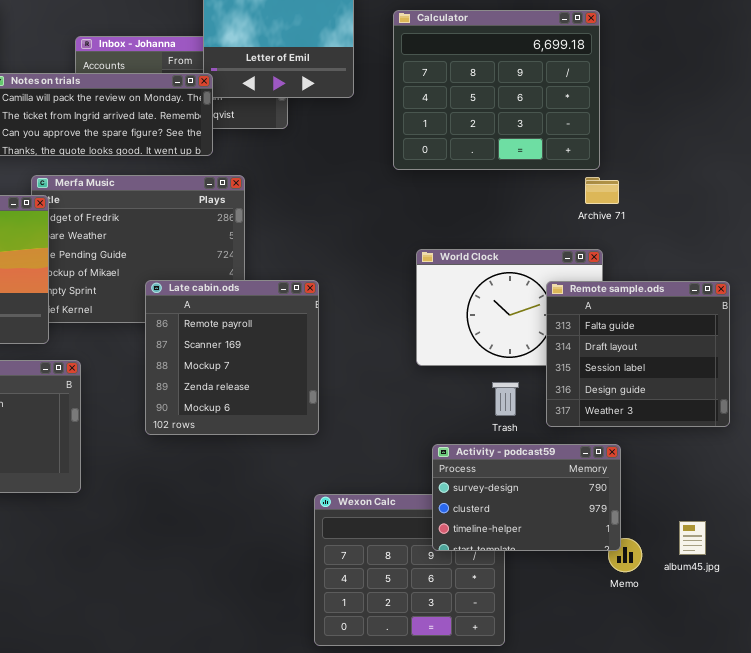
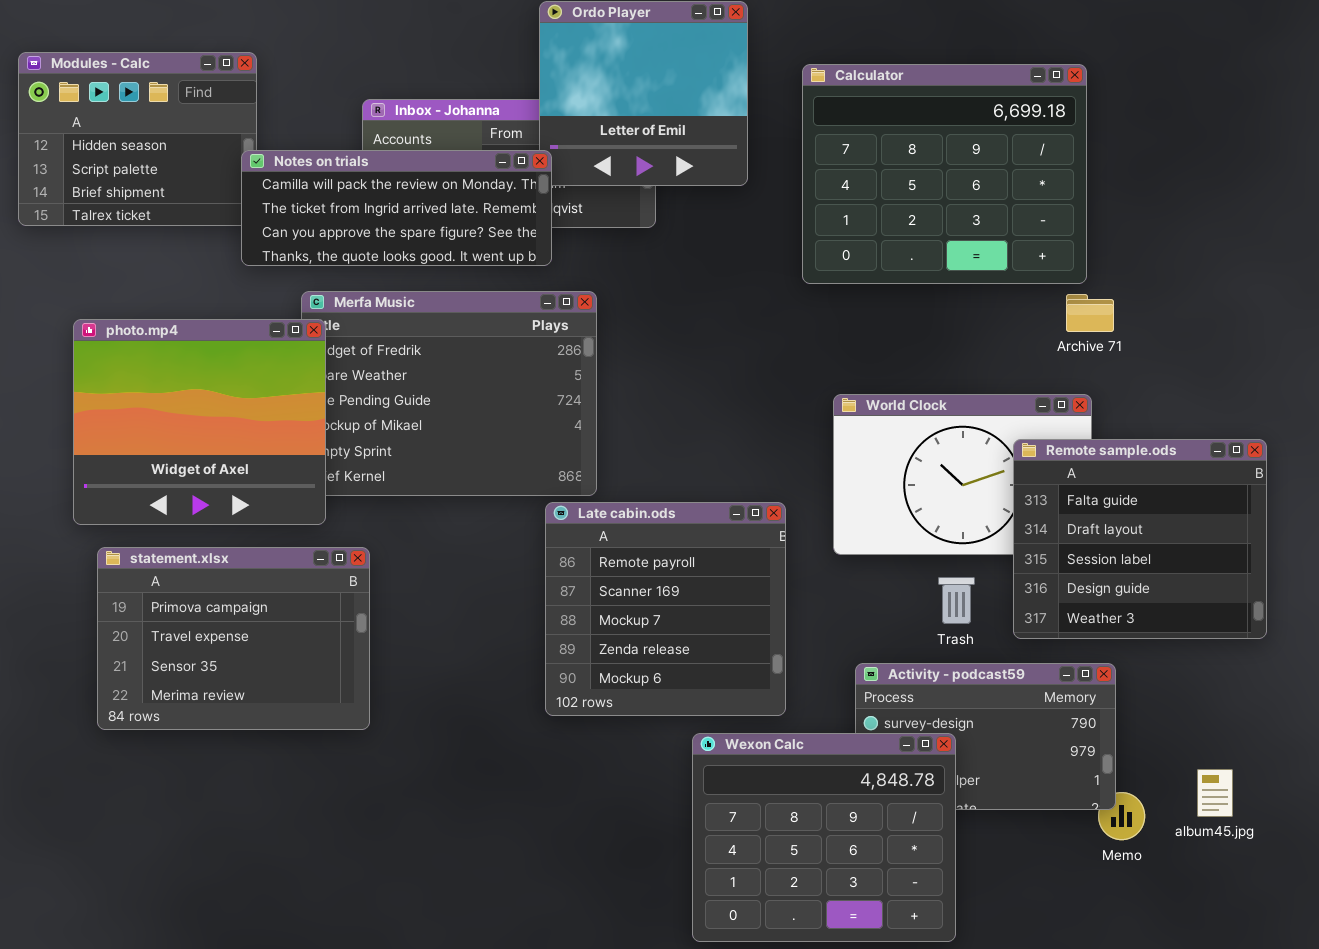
Late cabin.ods: [145,280,319,435] -> [545,502,786,716], moved
Wexon Calc: [314,494,505,646] -> [692,733,956,942], raised

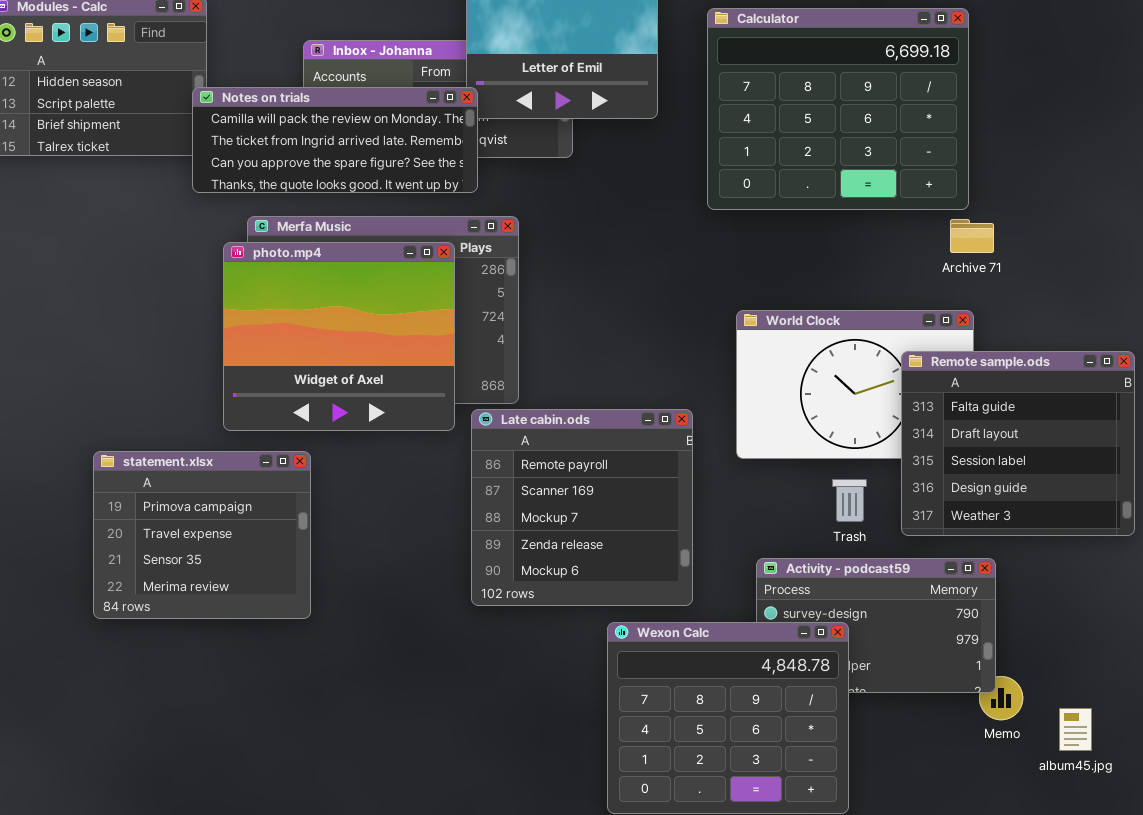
photo.mp4: [73,319,326,525] -> [223,242,455,431], moved
statement.xlsx: [97,547,370,730] -> [93,451,311,619], resized
album45.jpg: [1197,769,1233,817] -> [1059,708,1092,751], moved

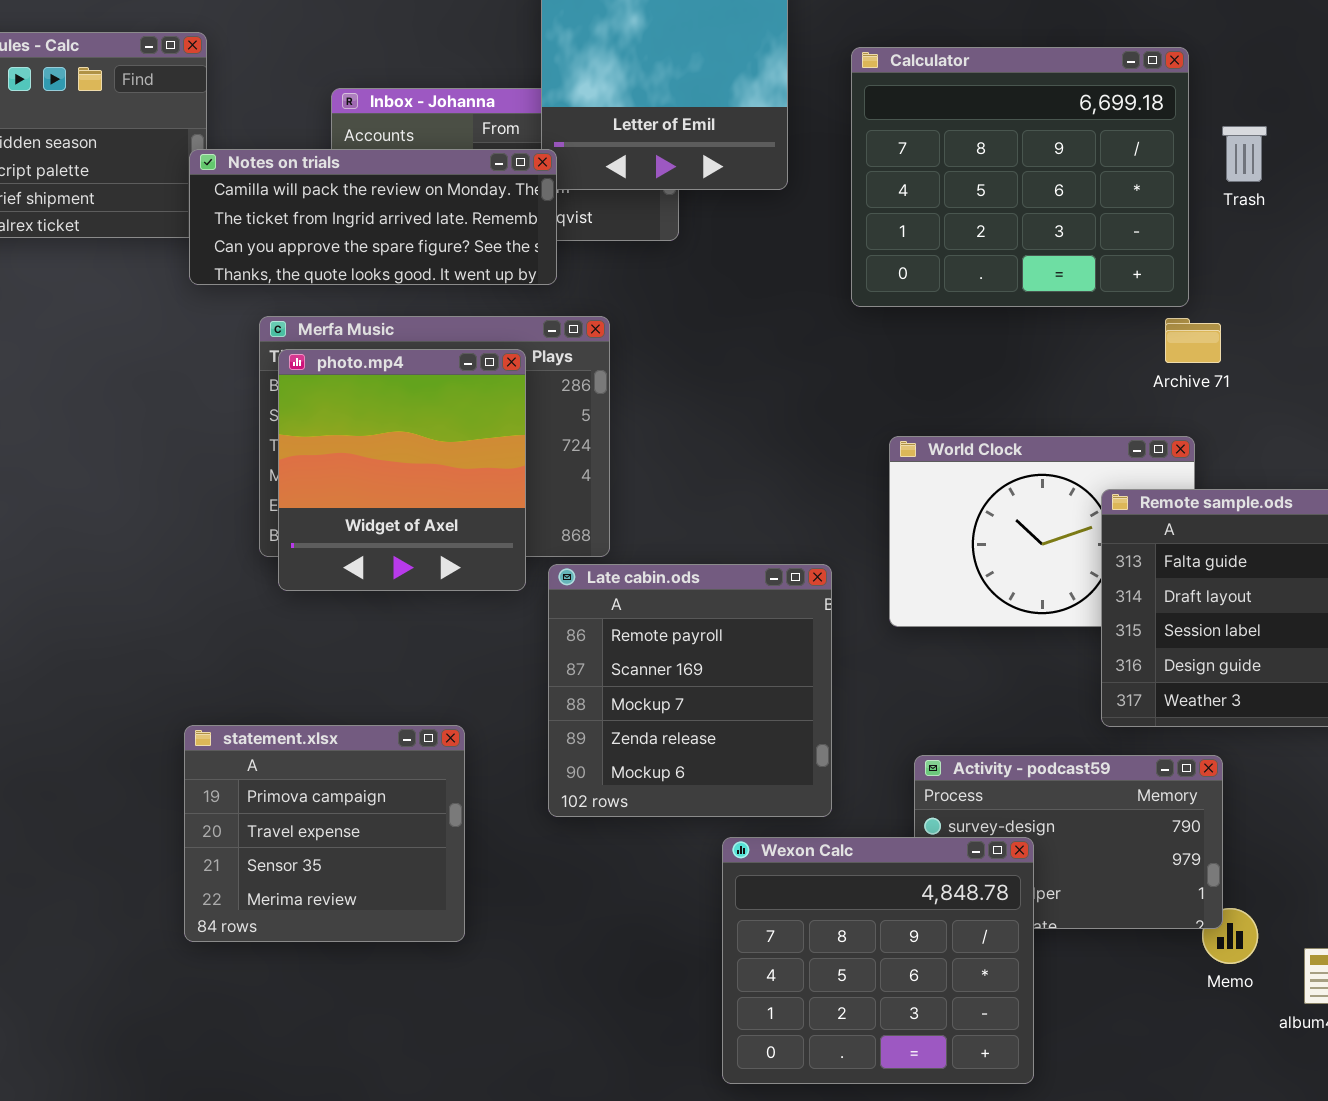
photo.mp4: [223,242,455,431] -> [278,349,526,591], resized
statement.xlsx: [93,451,311,619] -> [184,725,465,942], moved
Trash: [832,479,867,522] -> [1222,126,1267,182], moved

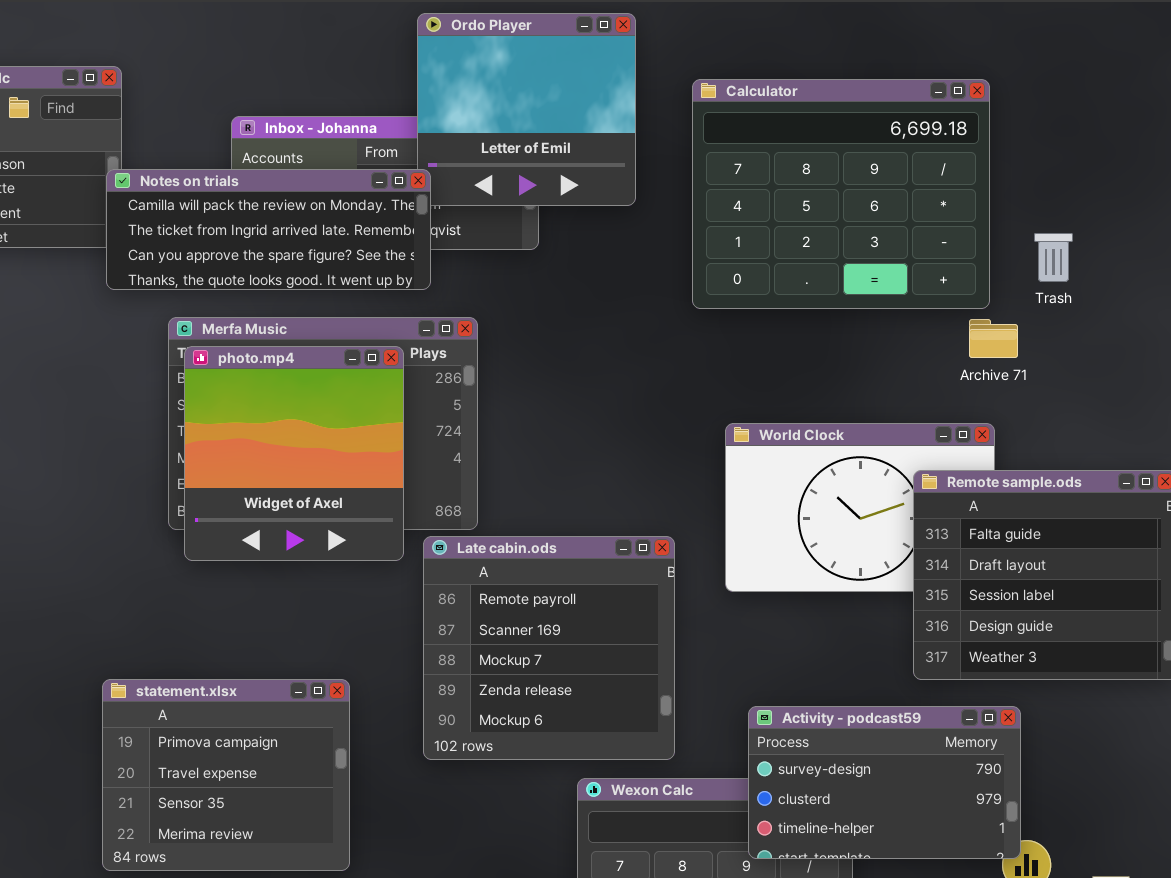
Trash: [1222,126,1267,182] -> [1034,233,1073,282], moved
Activity - podcast59: [914,755,1223,929] -> [748,706,1021,859], raised

